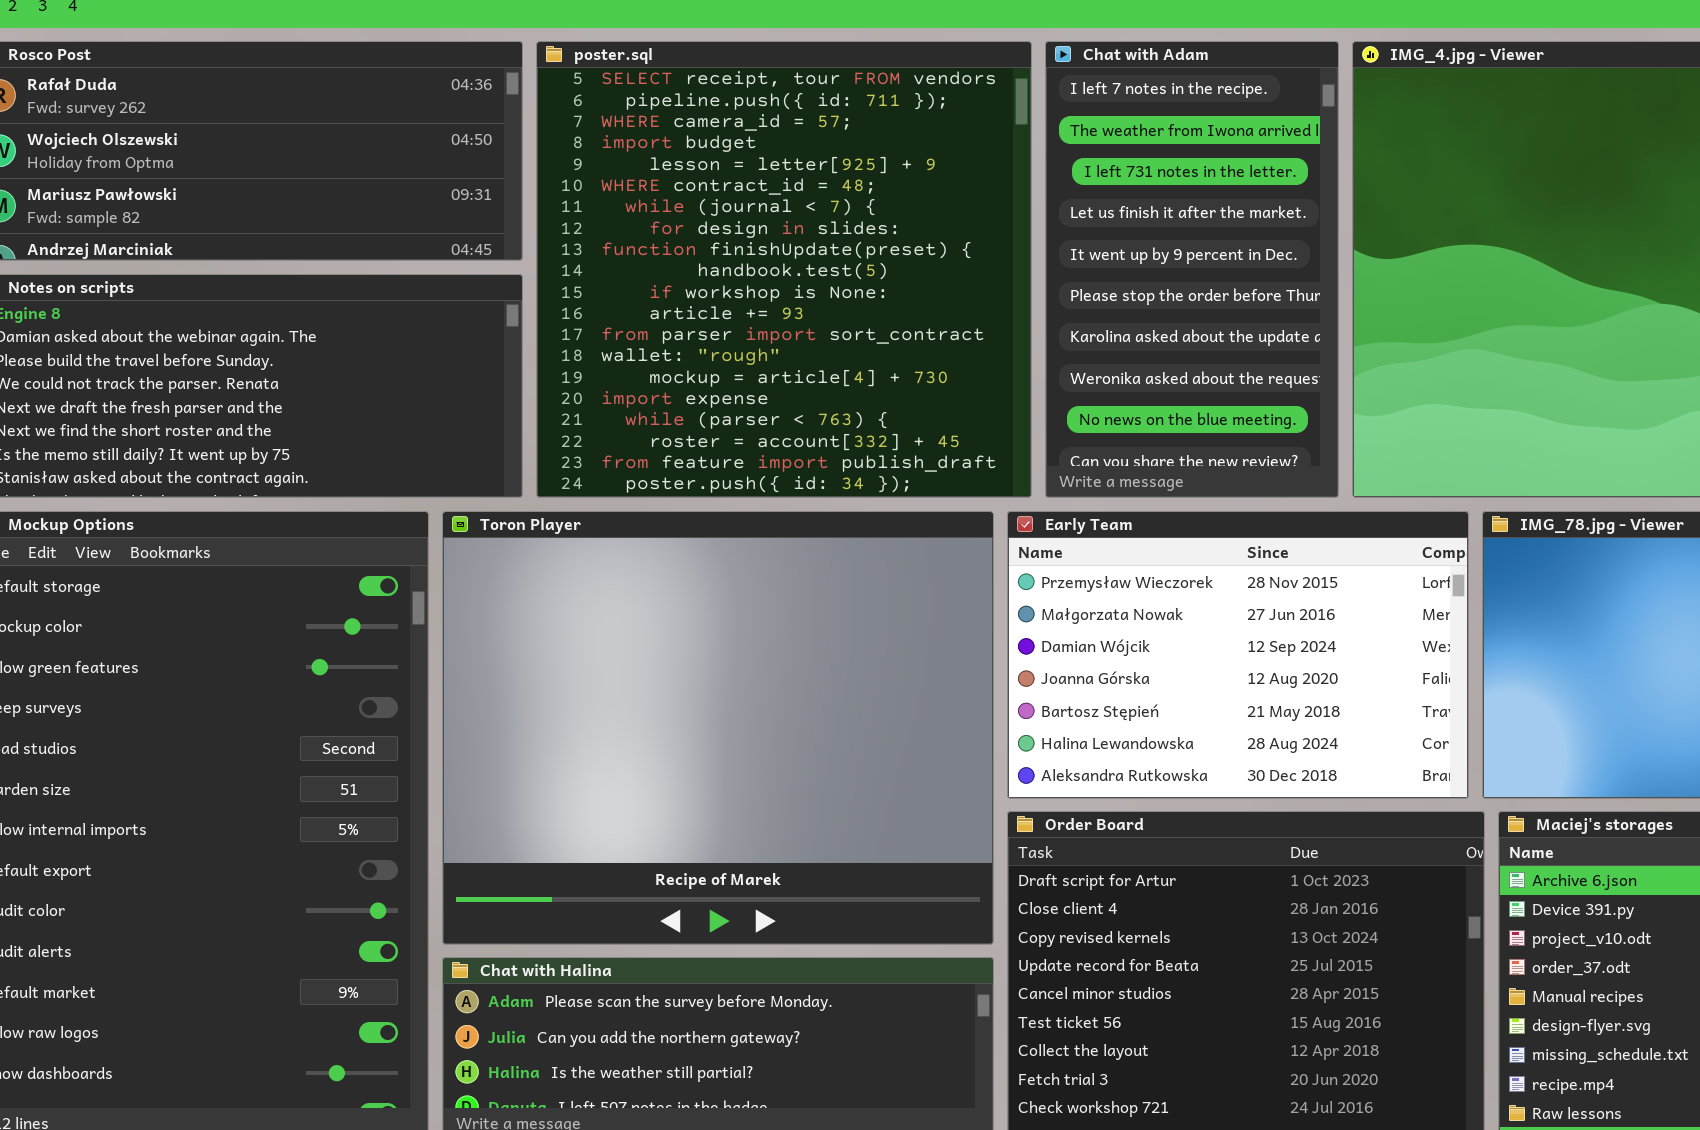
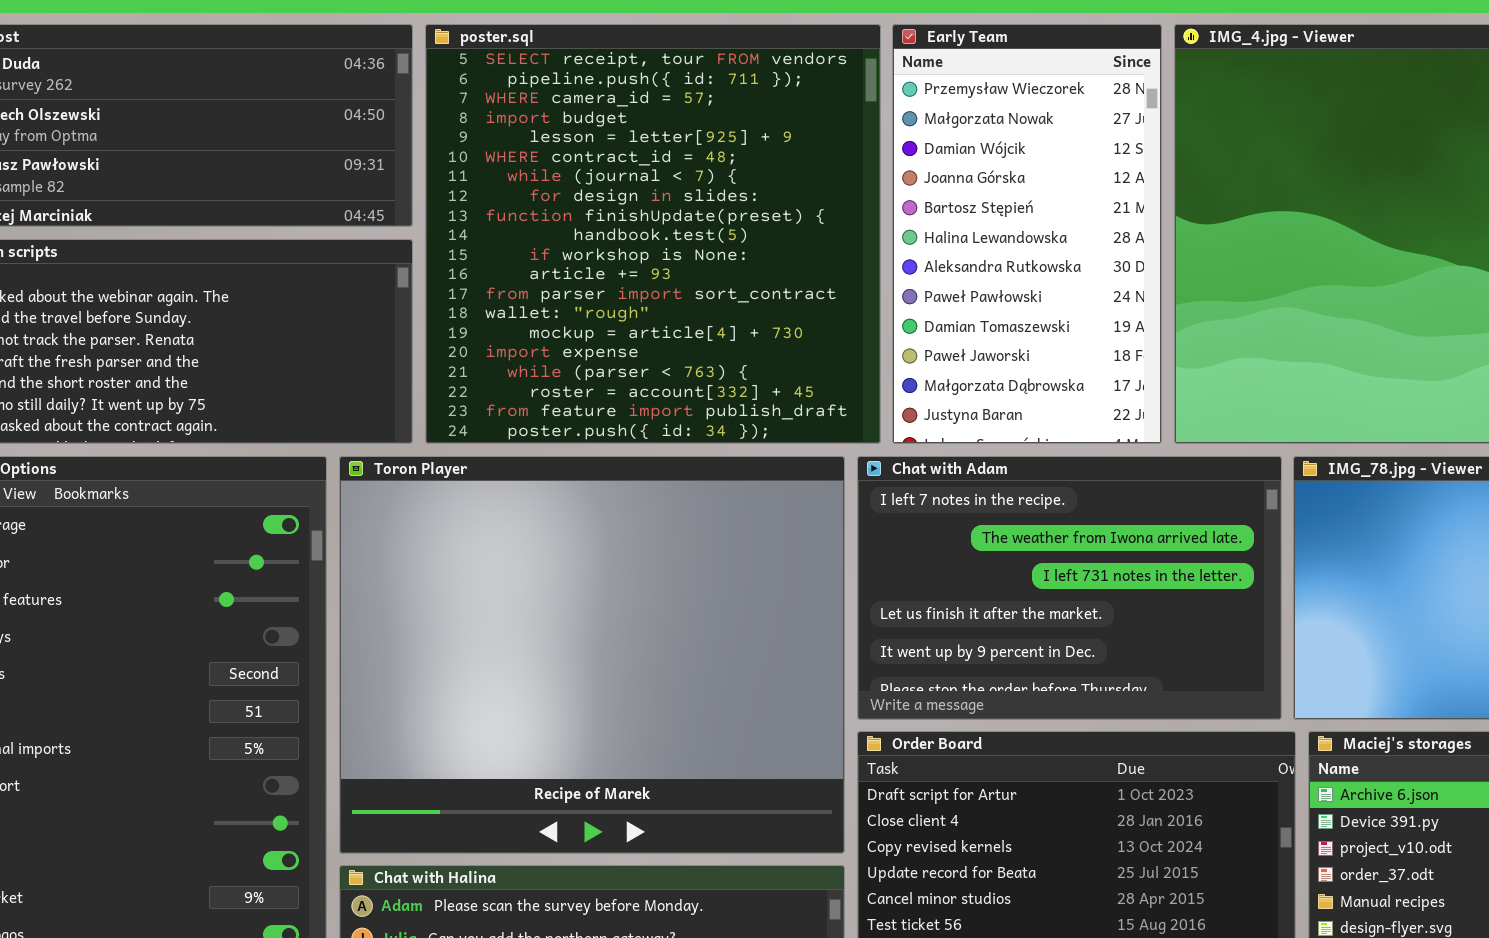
Chat with Adam: [1045,41,1339,498] -> [857,456,1282,720], moved, resized
Early Team: [1007,511,1469,799] -> [892,24,1162,444], moved, resized

